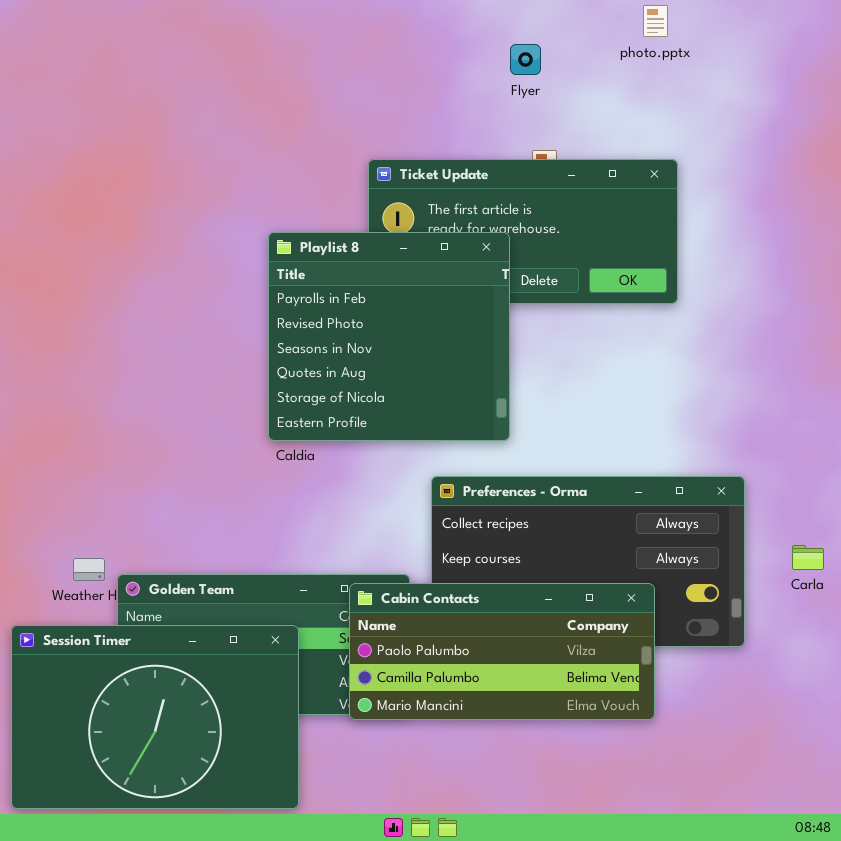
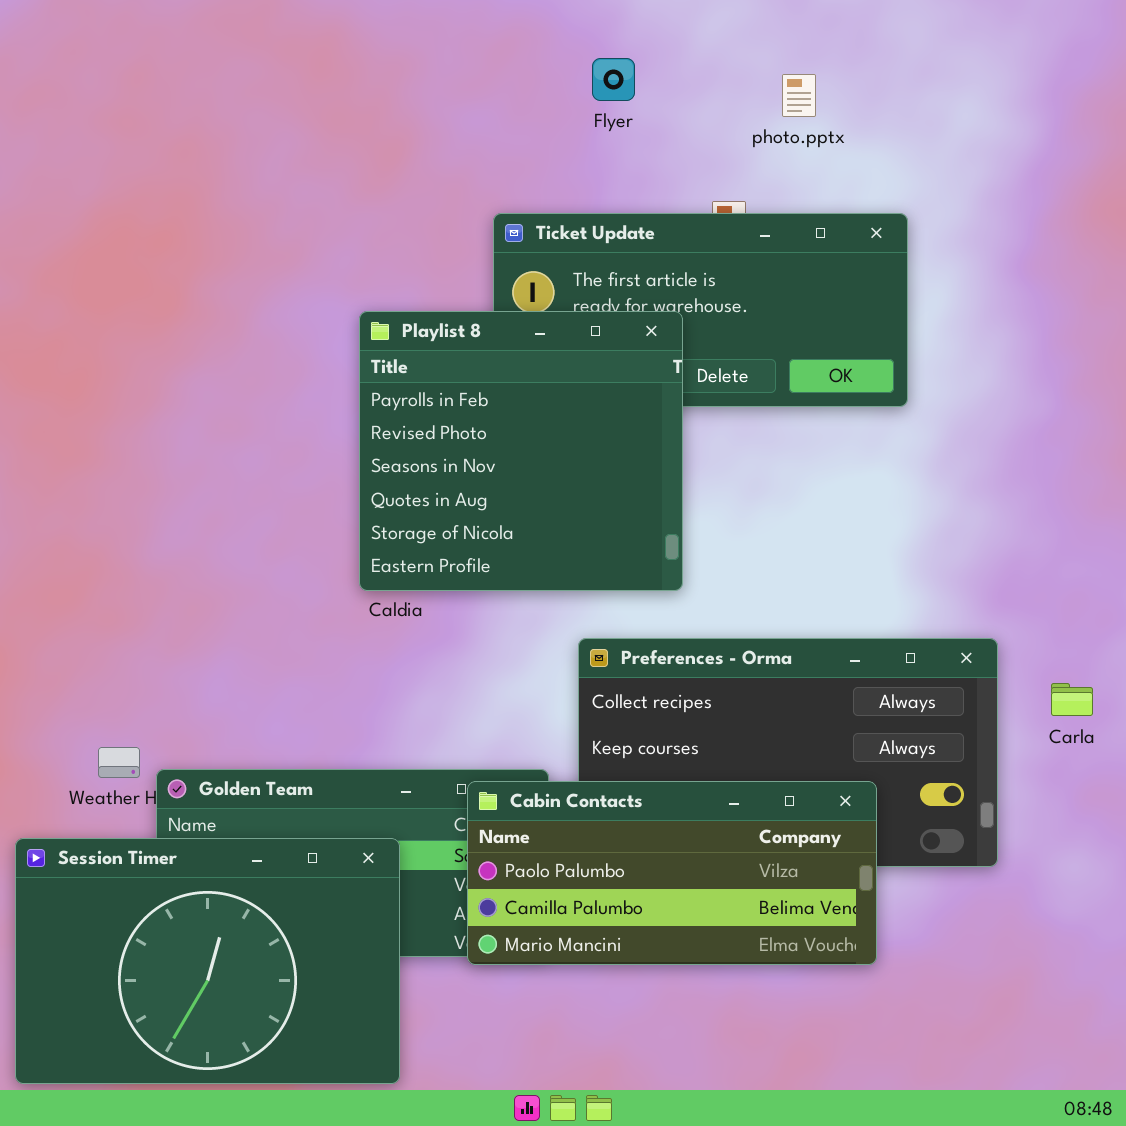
photo.pptx: [643,5,668,37] -> [782,74,816,117], moved
Flyer: [510,44,541,75] -> [592,58,635,101], moved
Carla: [792,545,824,570] -> [1051,683,1093,716], moved

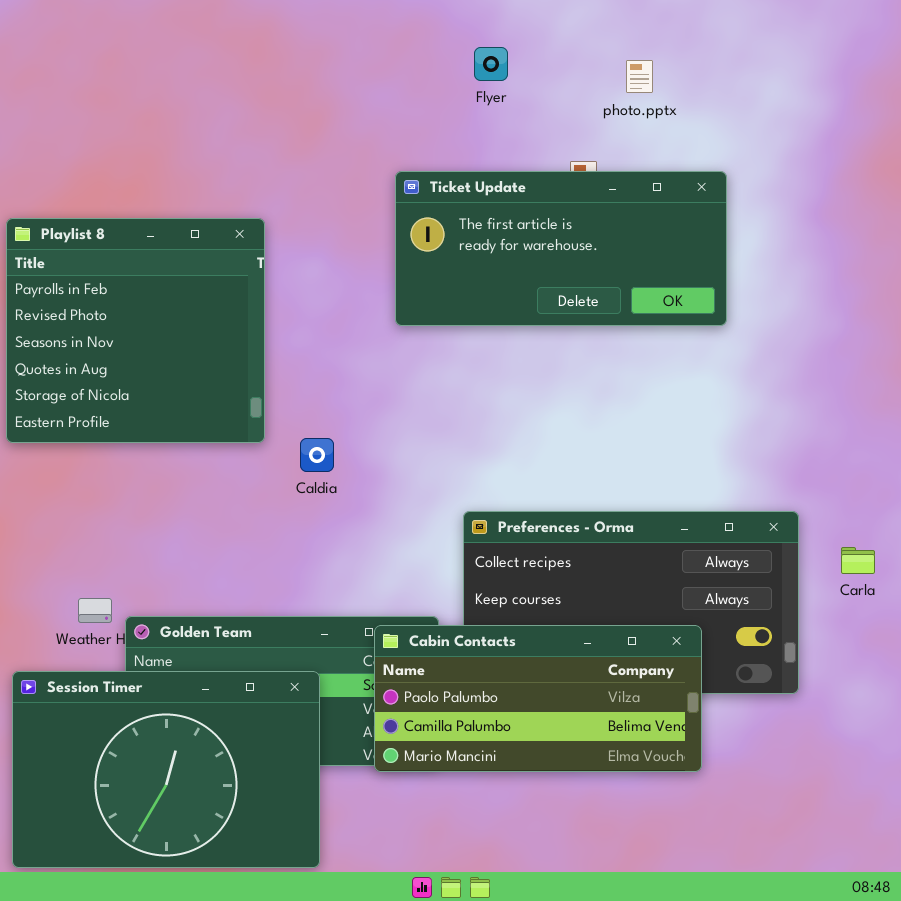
Playlist 8: [359,311,683,591] -> [6,218,265,443], moved

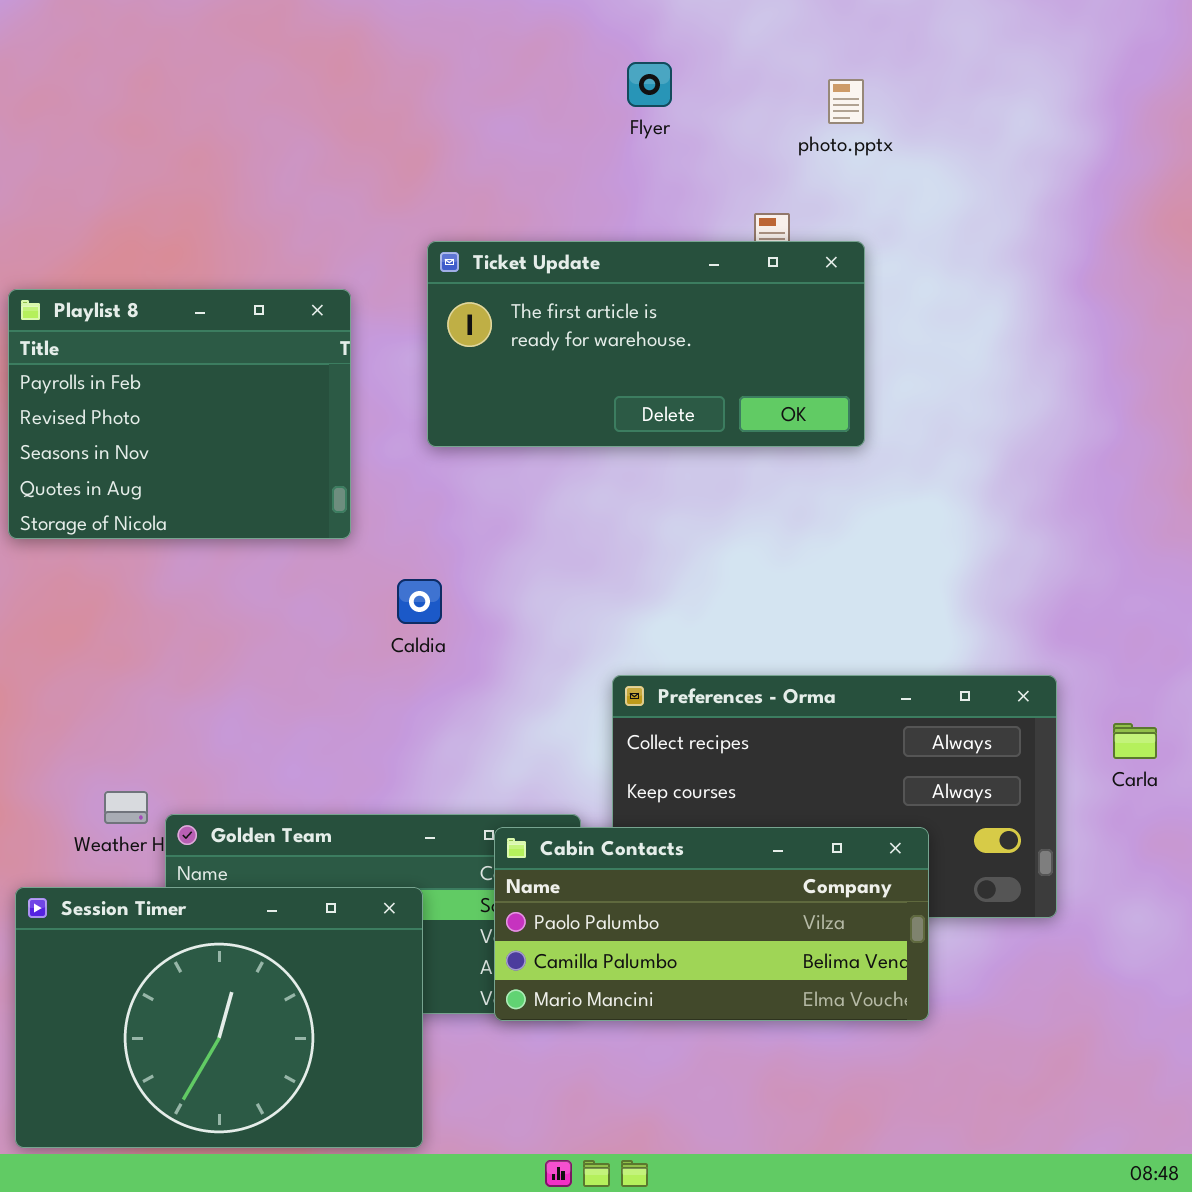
Ticket Update: [395,171,727,326] -> [427,241,865,447], moved
Playlist 8: [6,218,265,443] -> [8,289,351,539], resized

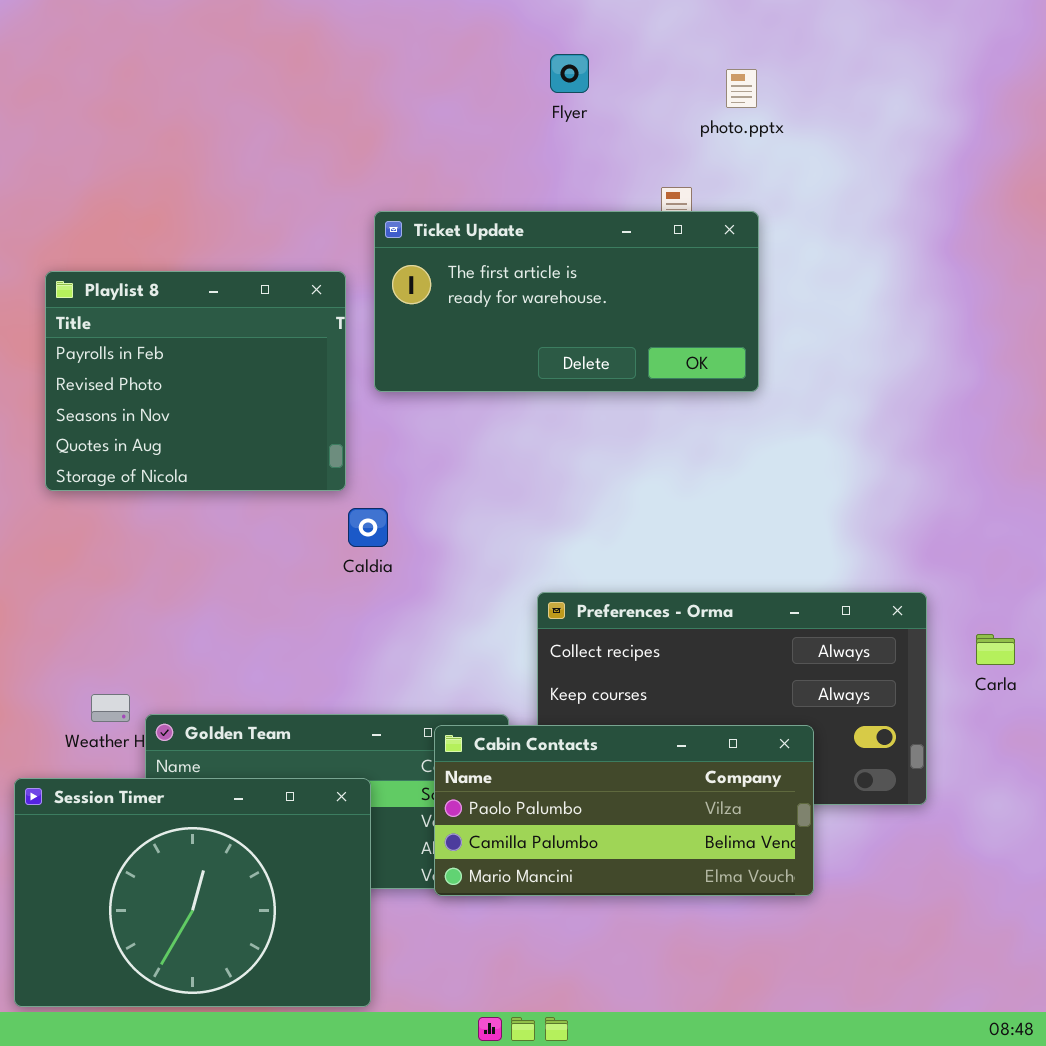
Playlist 8: [8,289,351,539] -> [45,271,346,491], moved

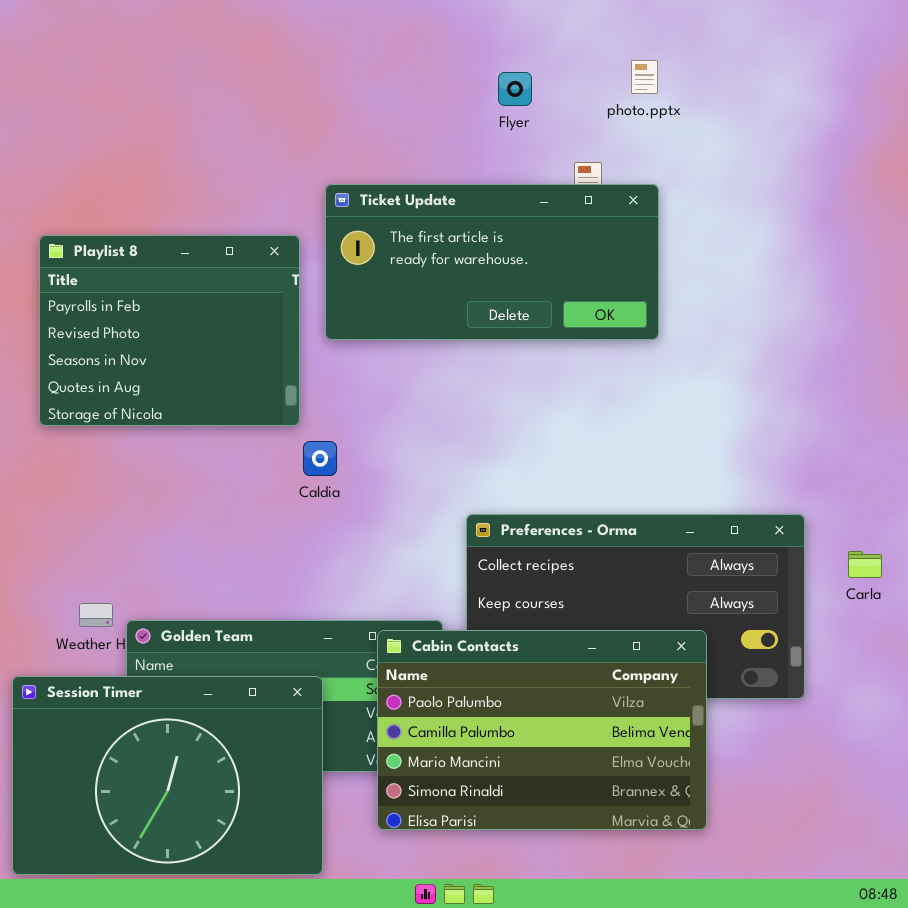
Flyer: [550,54,589,93] -> [498,72,532,106], moved
Cabin Contacts: [434,725,814,896] -> [377,630,707,830], resized

